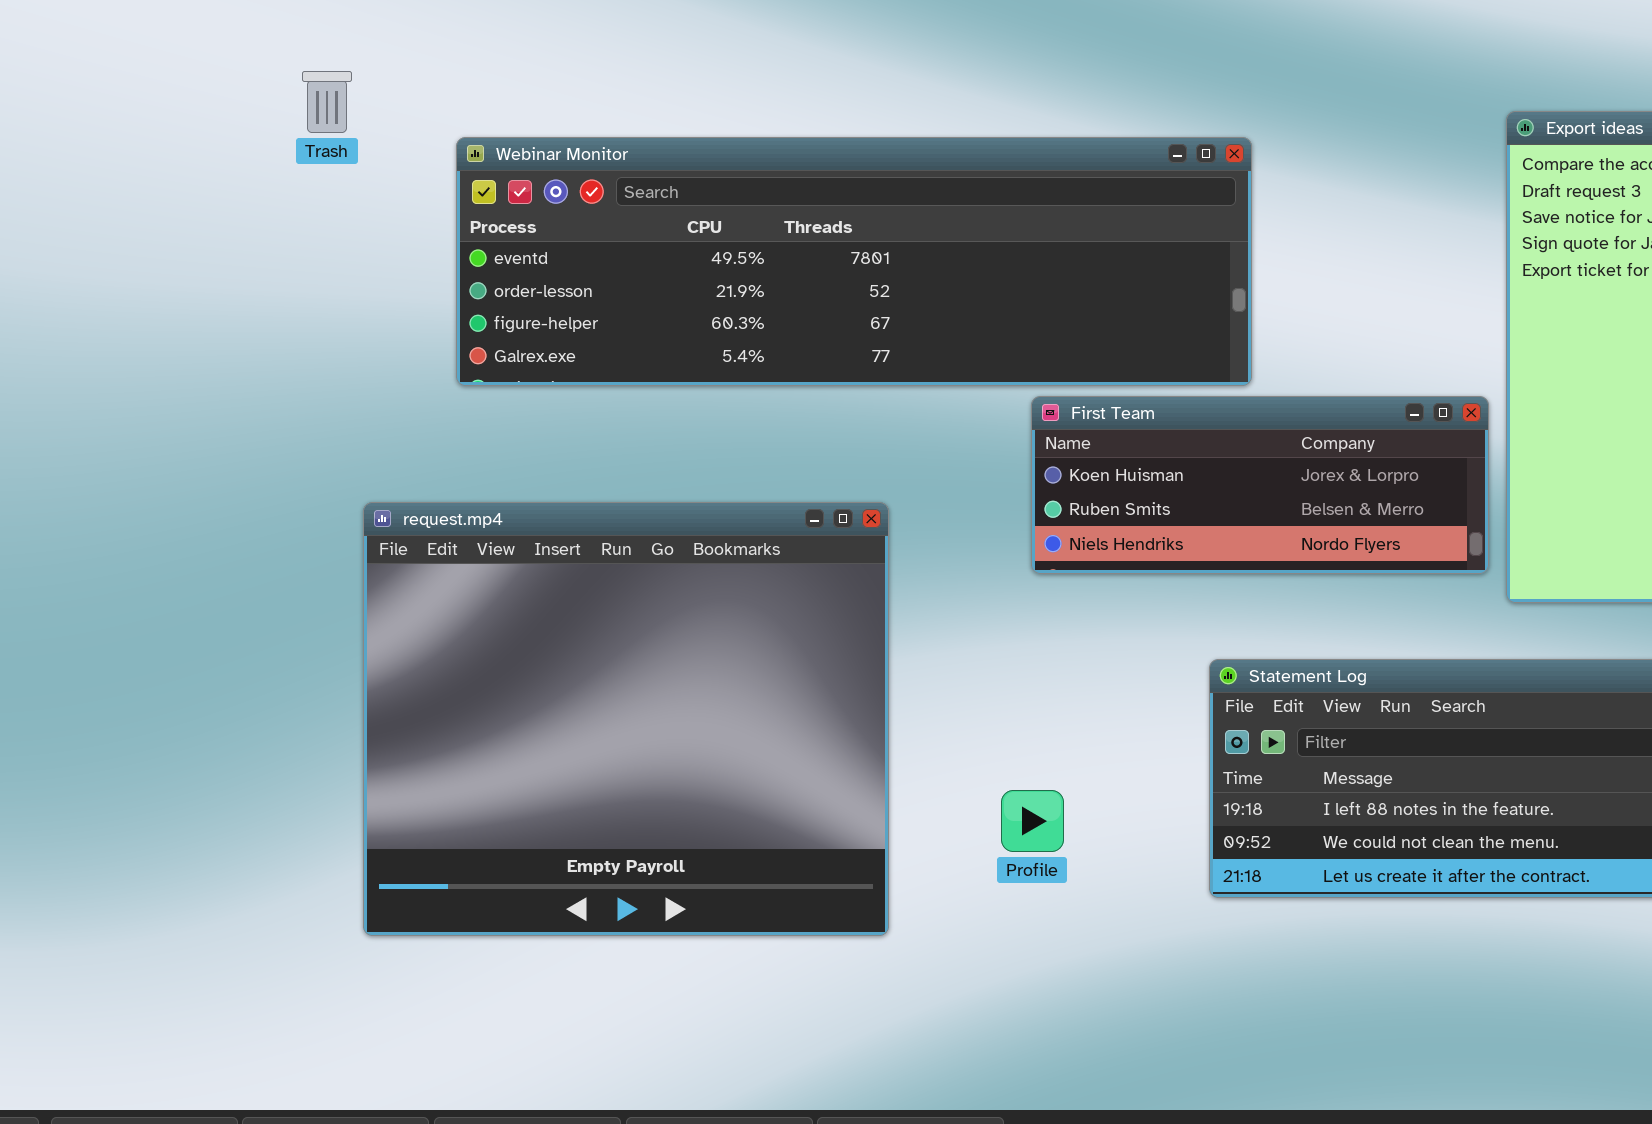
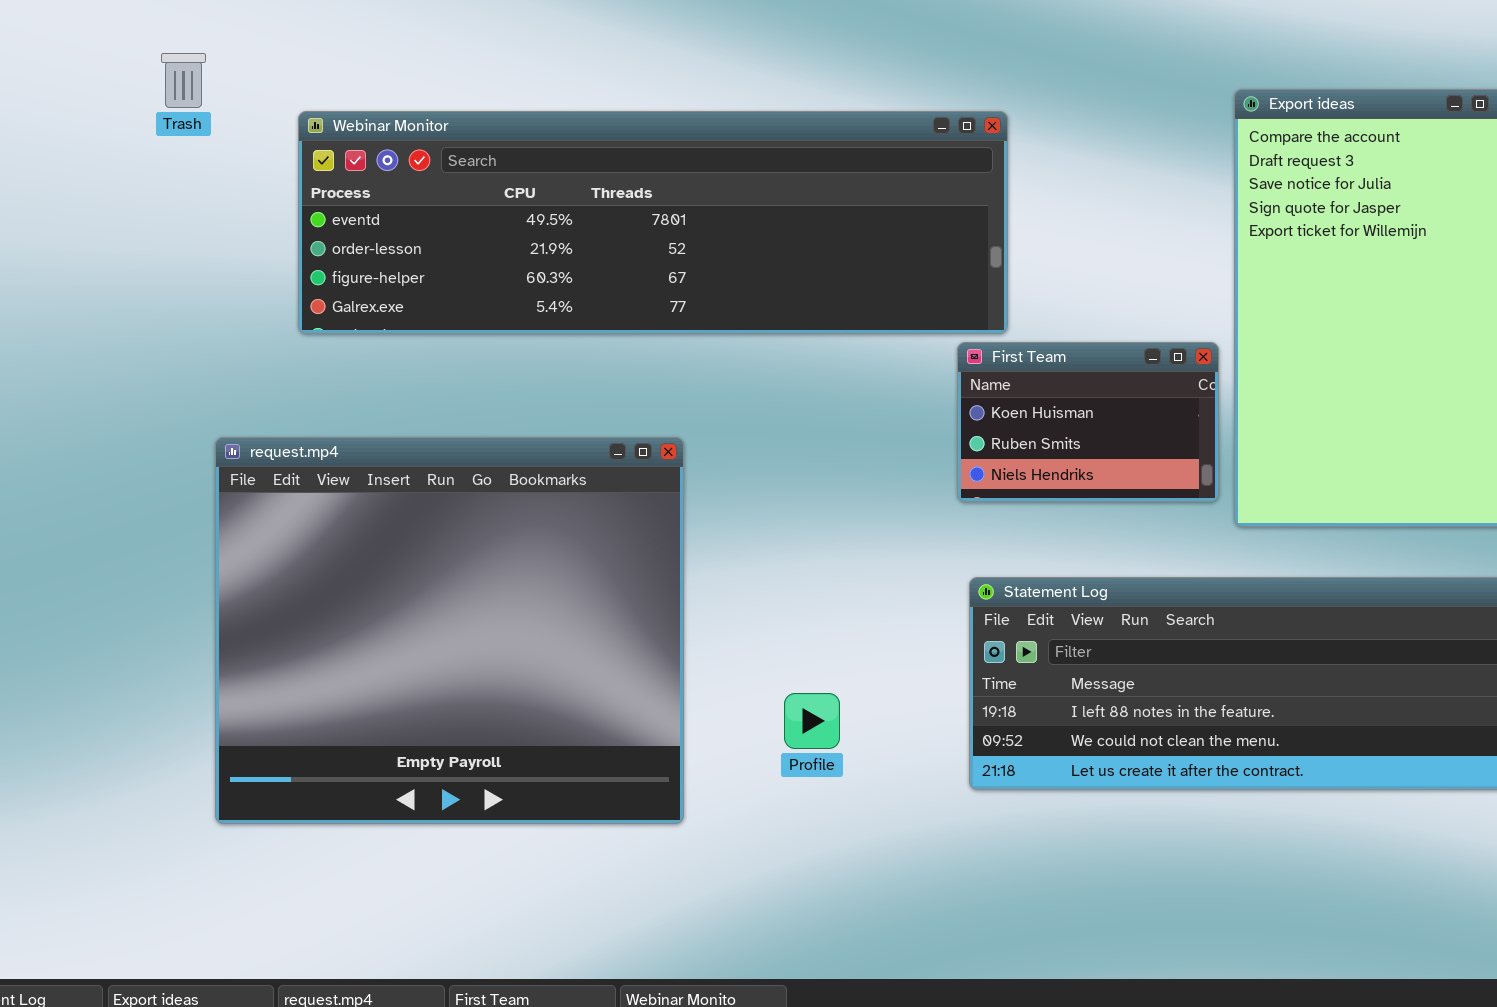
First Team: [1031,396,1489,574] -> [957,342,1219,502], resized

